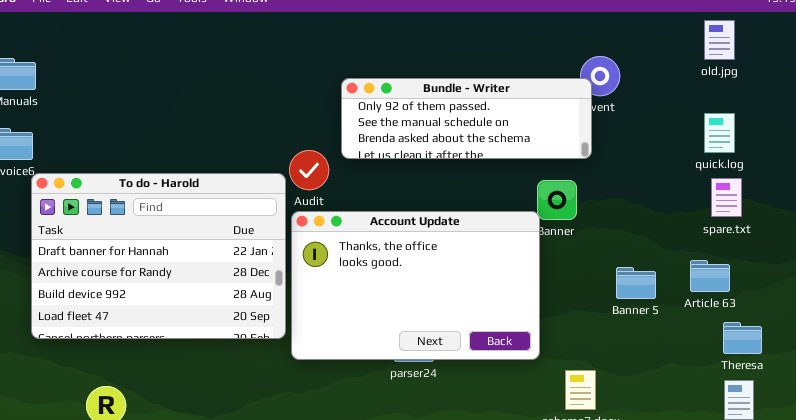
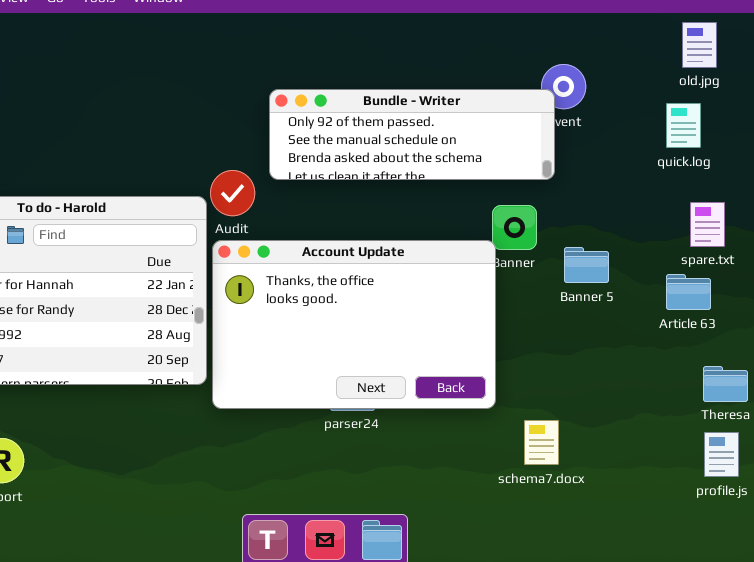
quick.log: [704,113,735,153] -> [666,103,701,148], moved
Article 63: [690,260,730,292] -> [666,274,711,310], moved
Banner 5: [616,267,656,299] -> [564,247,609,283], moved

